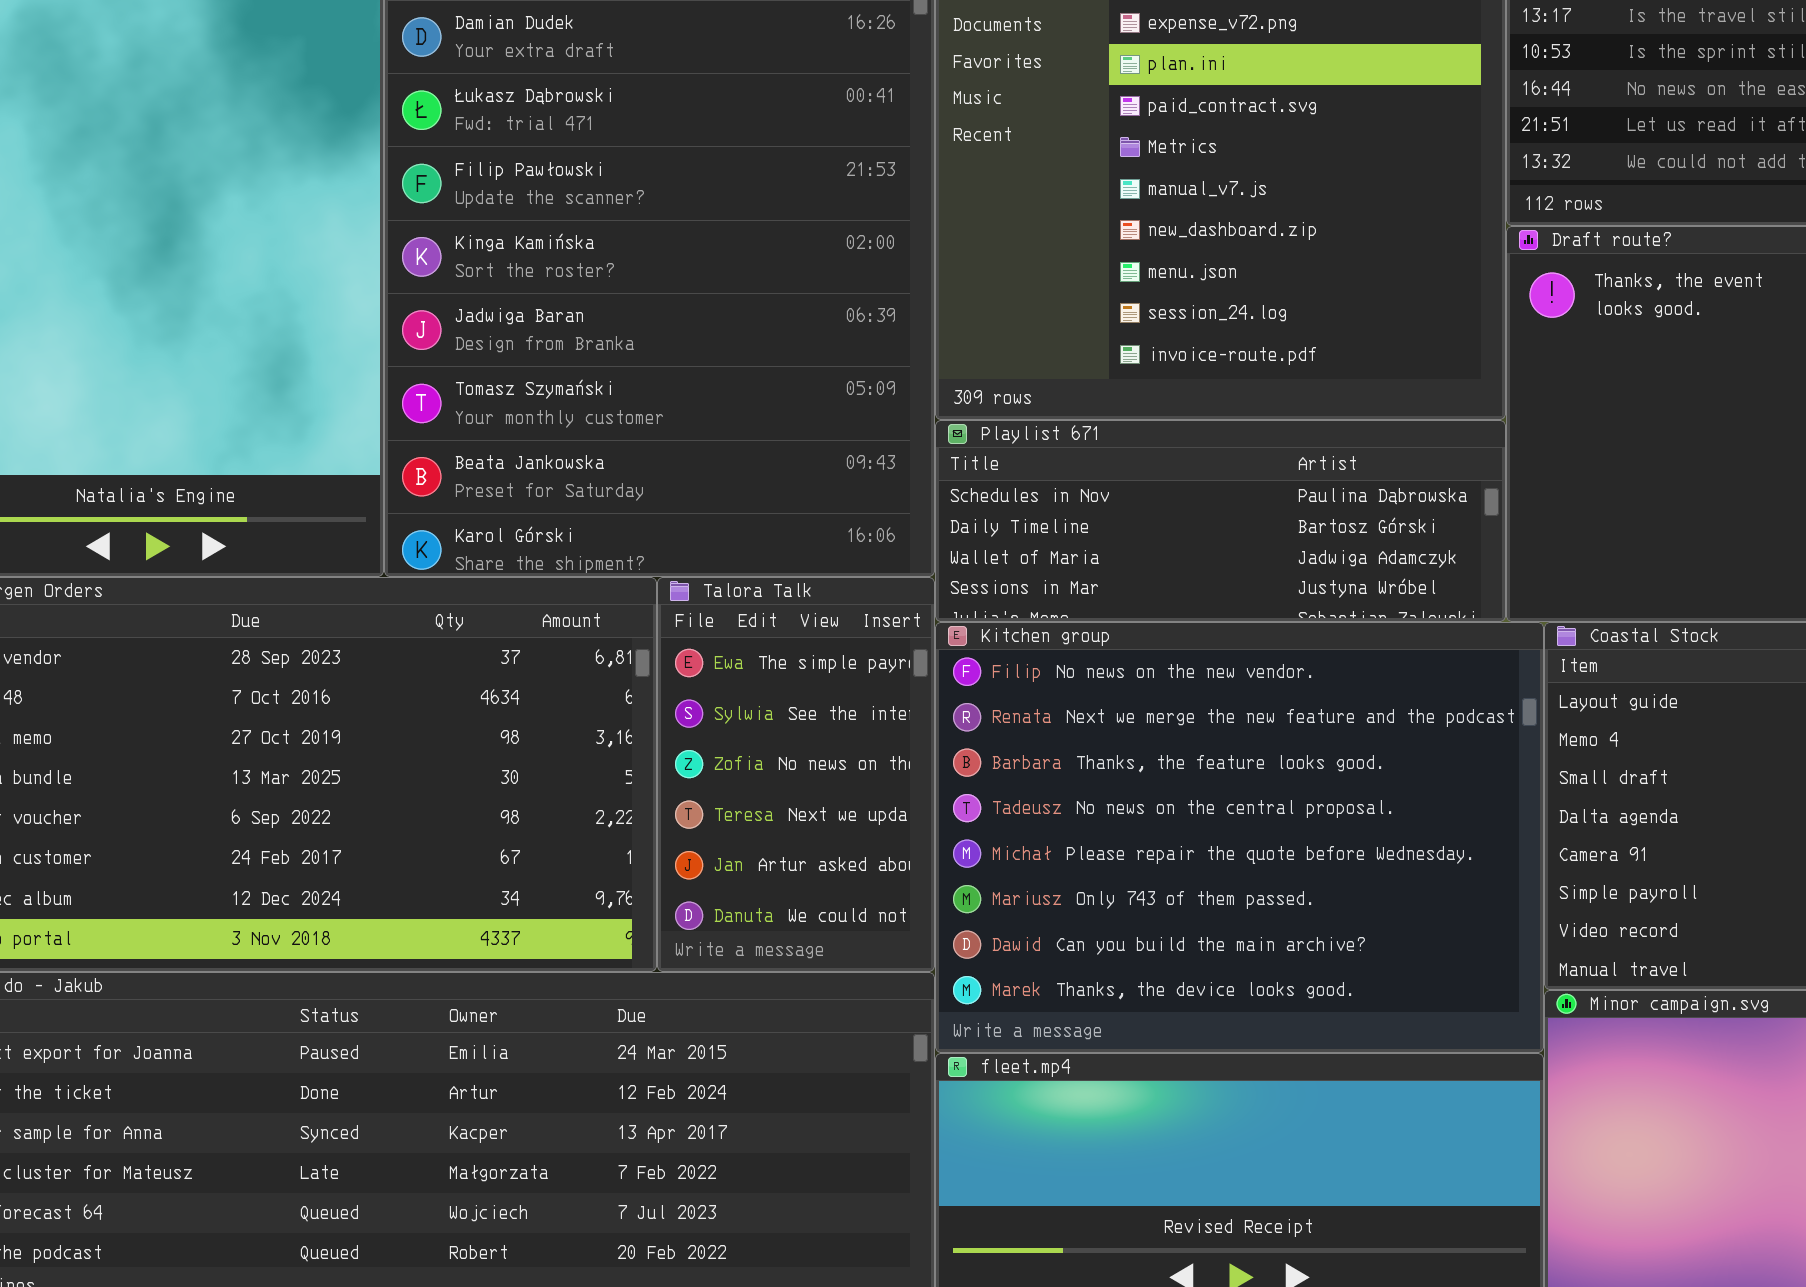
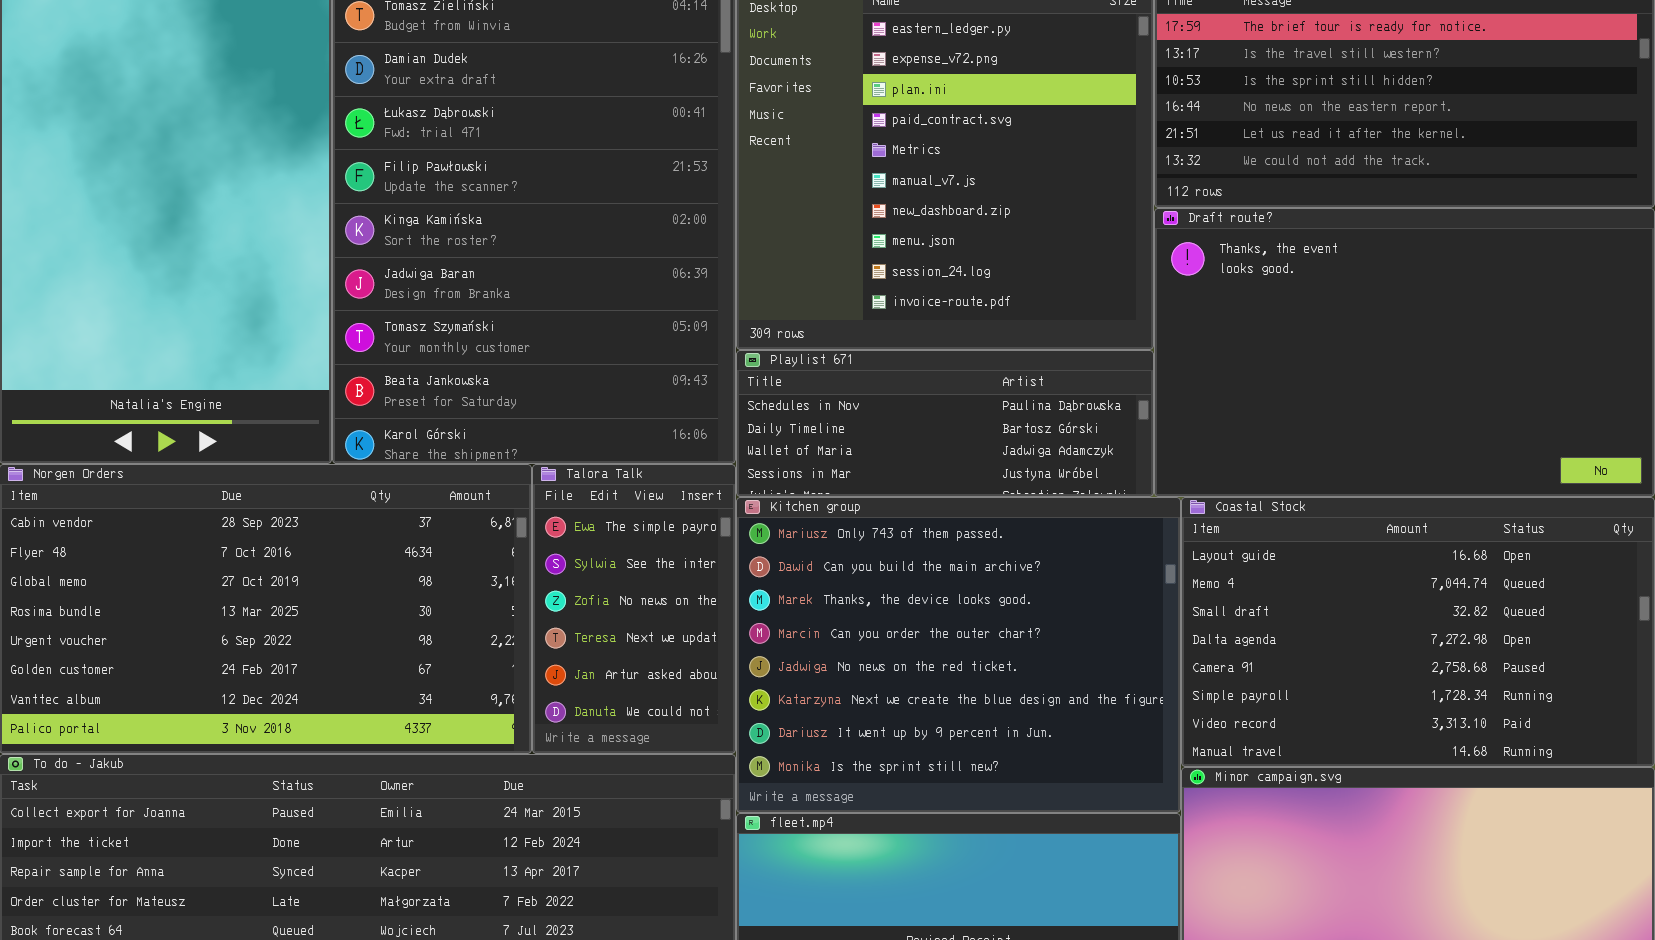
Kitchen group: [935,622,1544,1053] -> [736,497,1181,813], scrolled down 5 rows

